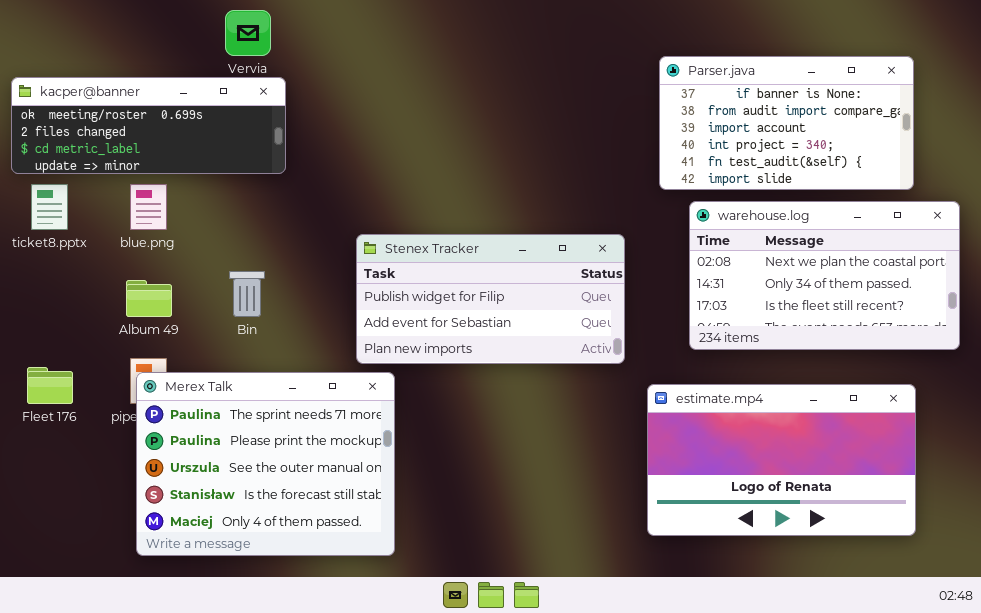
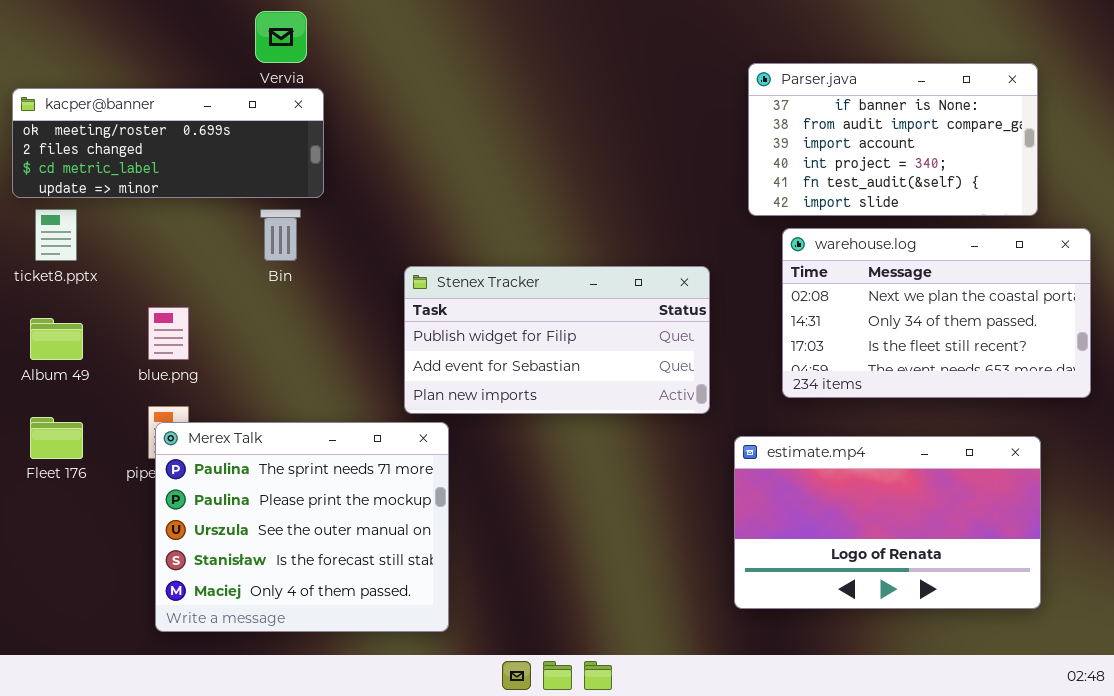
blue.png: [130,184,167,230] -> [148,307,189,360], moved
Bin: [229,271,265,317] -> [260,209,301,261], moved
Album 49: [126,280,172,317] -> [30,318,83,360], moved

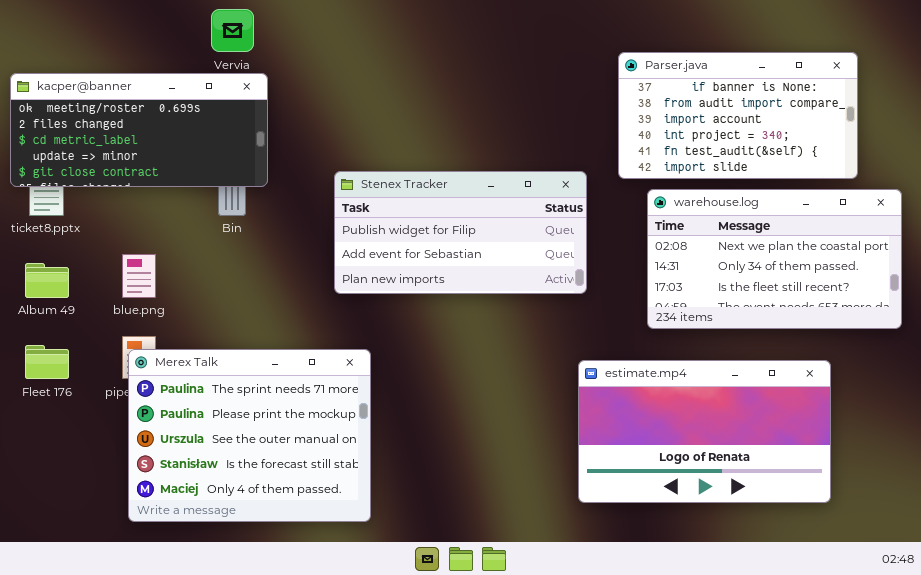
kacper@banner: [12,88,324,198] -> [10,73,268,187], resized
Stenex Tracker: [404,266,710,414] -> [334,171,587,294], moved
estimate.mp4: [734,436,1041,609] -> [578,360,831,503], moved

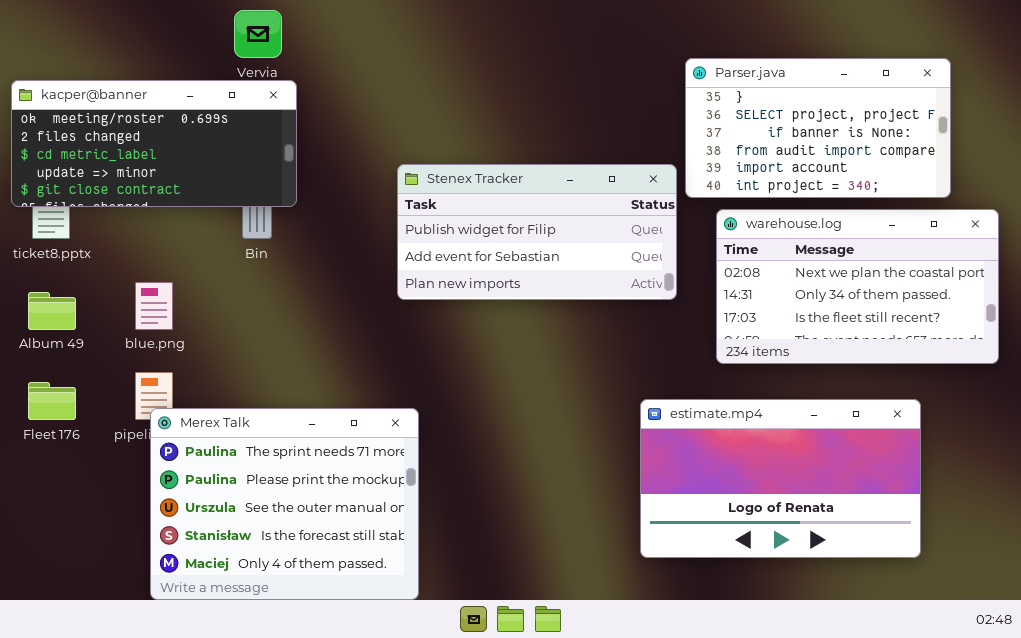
Parser.java: [618,52,858,179] -> [685,58,951,198], scrolled up 2 rows
Stenex Tracker: [334,171,587,294] -> [397,164,677,300], moved
Merex Talk: [128,349,371,522] -> [150,408,419,600], moved

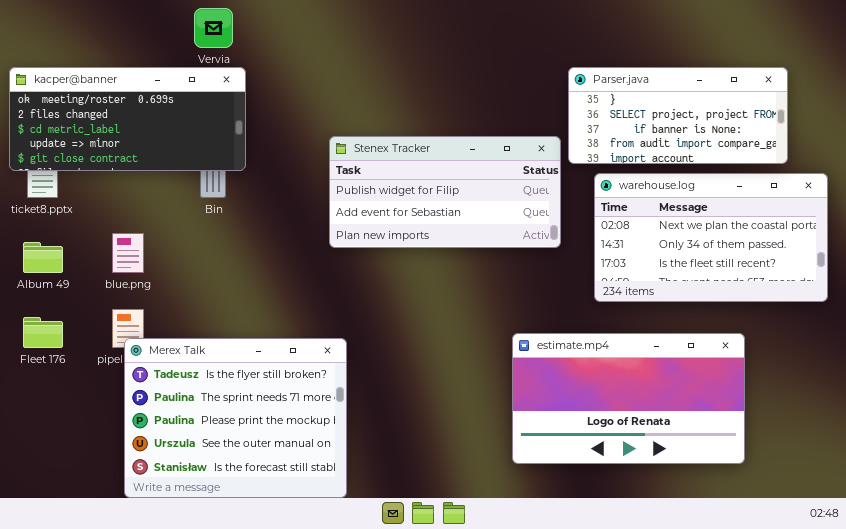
Parser.java: [685,58,951,198] -> [568,67,788,164], resized
estimate.mp4: [640,399,921,558] -> [512,333,745,464], moved
Merex Talk: [150,408,419,600] -> [124,338,347,498], scrolled up 1 row

